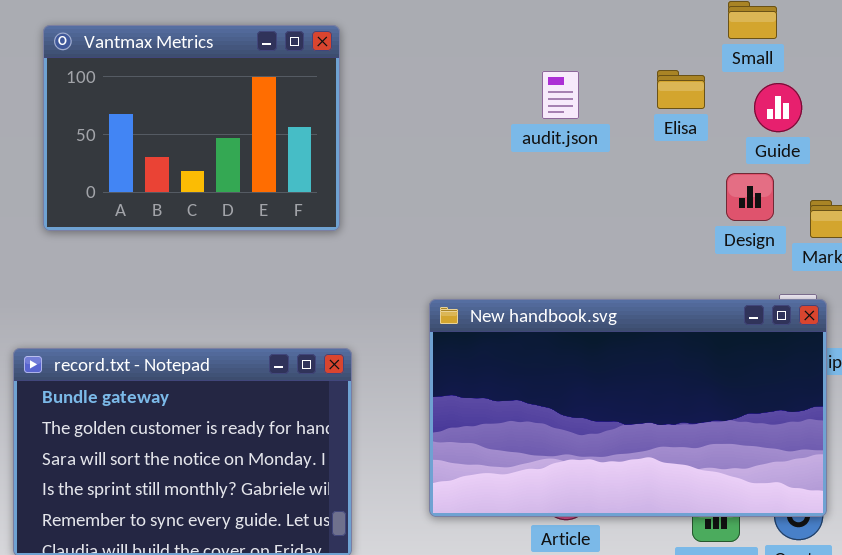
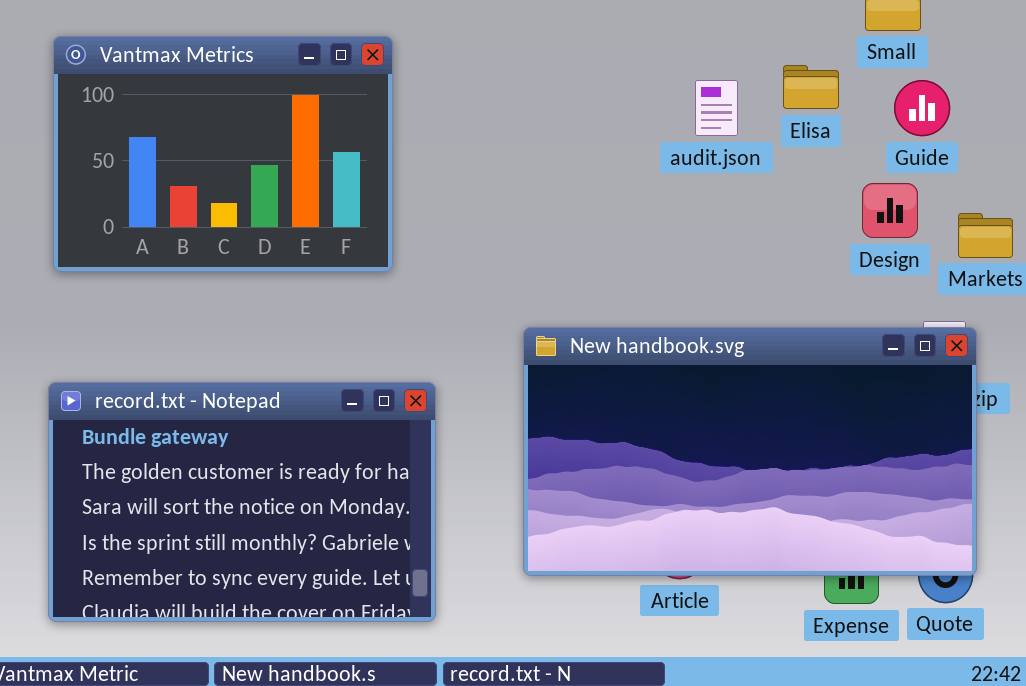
Vantmax Metrics: [43,25,340,231] -> [53,36,393,272], moved
audit.json: [542,71,579,119] -> [695,80,738,136], moved

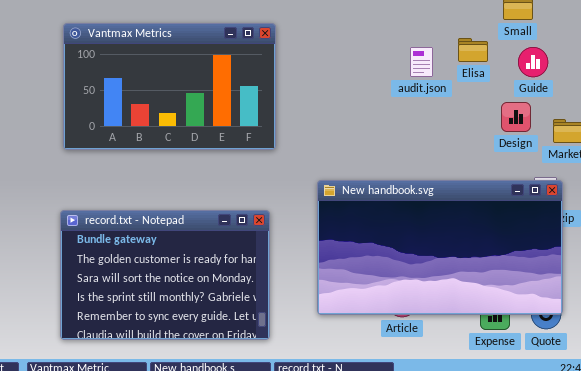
Vantmax Metrics: [53,36,393,272] -> [63,23,276,150], resized

